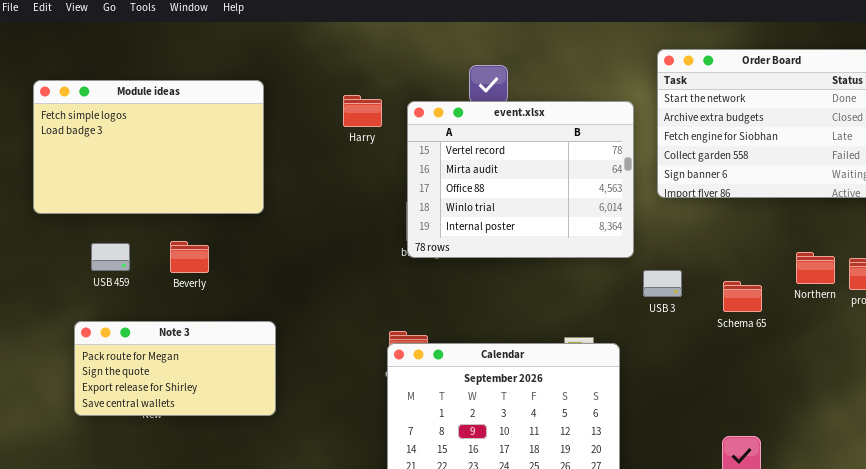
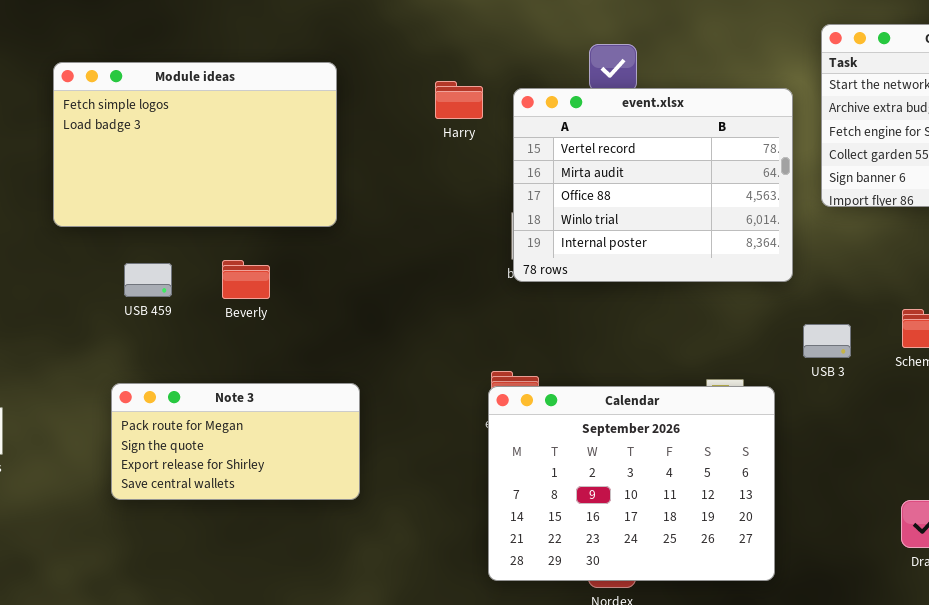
USB 3: [643,270,682,297] -> [803,324,851,358], moved
Note 3: [74,321,276,416] -> [111,383,360,500], moved

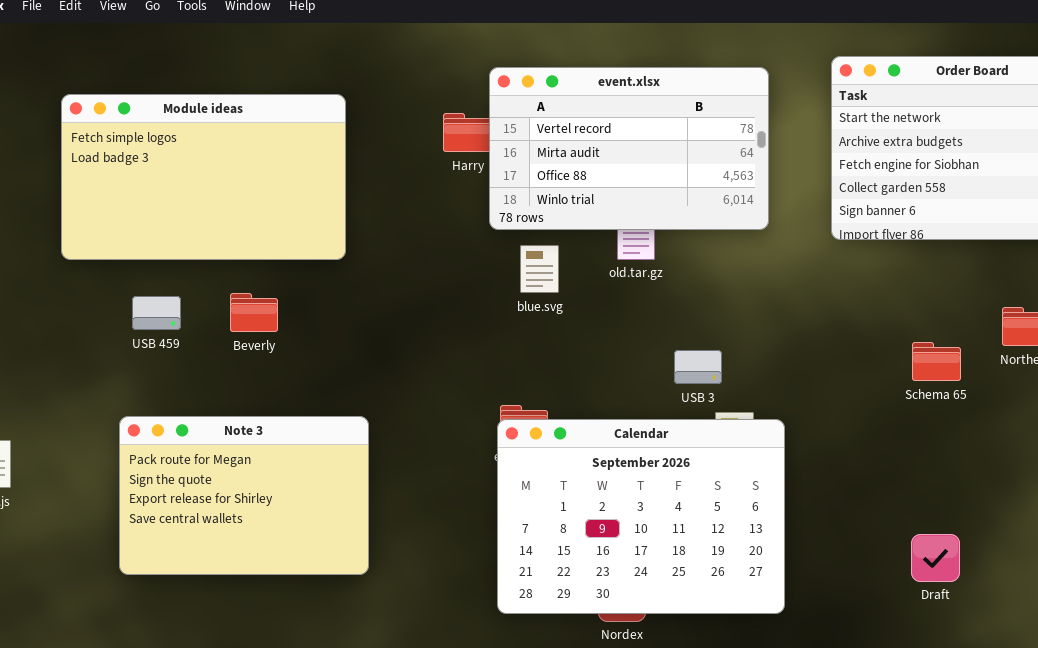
event.xlsx: [513,88,793,282] -> [489,67,769,230], moved, resized
USB 3: [803,324,851,358] -> [674,350,722,384], moved
Note 3: [111,383,360,500] -> [119,416,369,575], resized

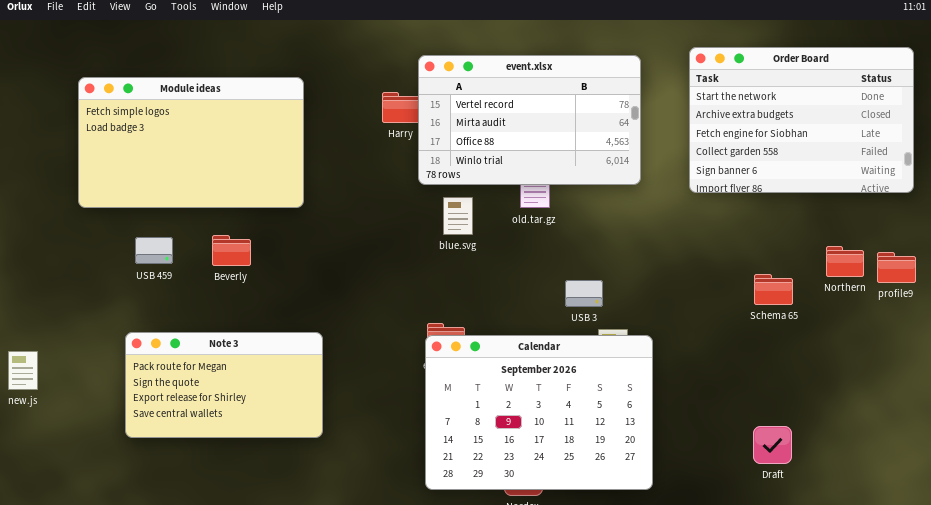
Note 3: [119,416,369,575] -> [125,332,323,438], resized

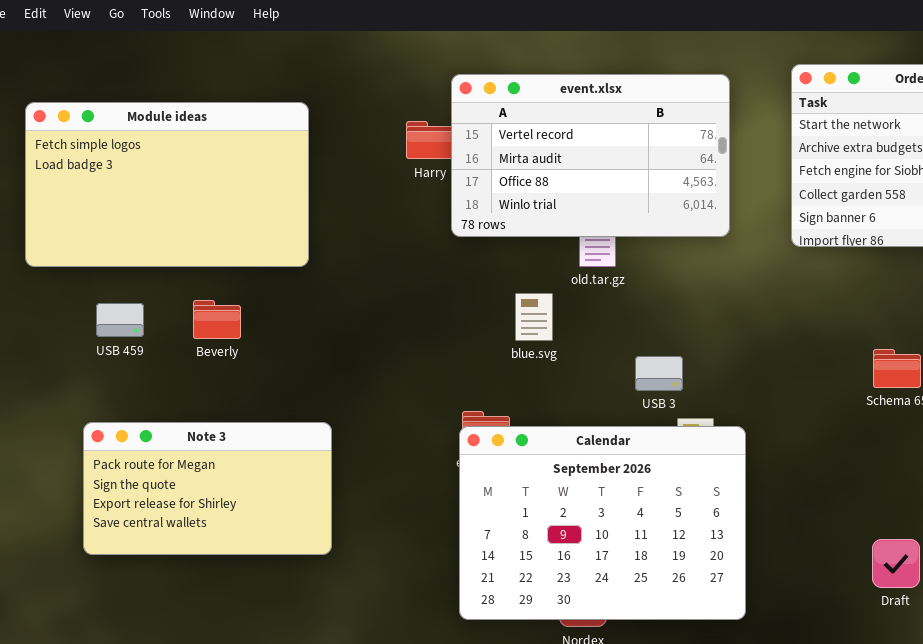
blue.svg: [443,197,473,235] -> [515,293,553,341], moved

